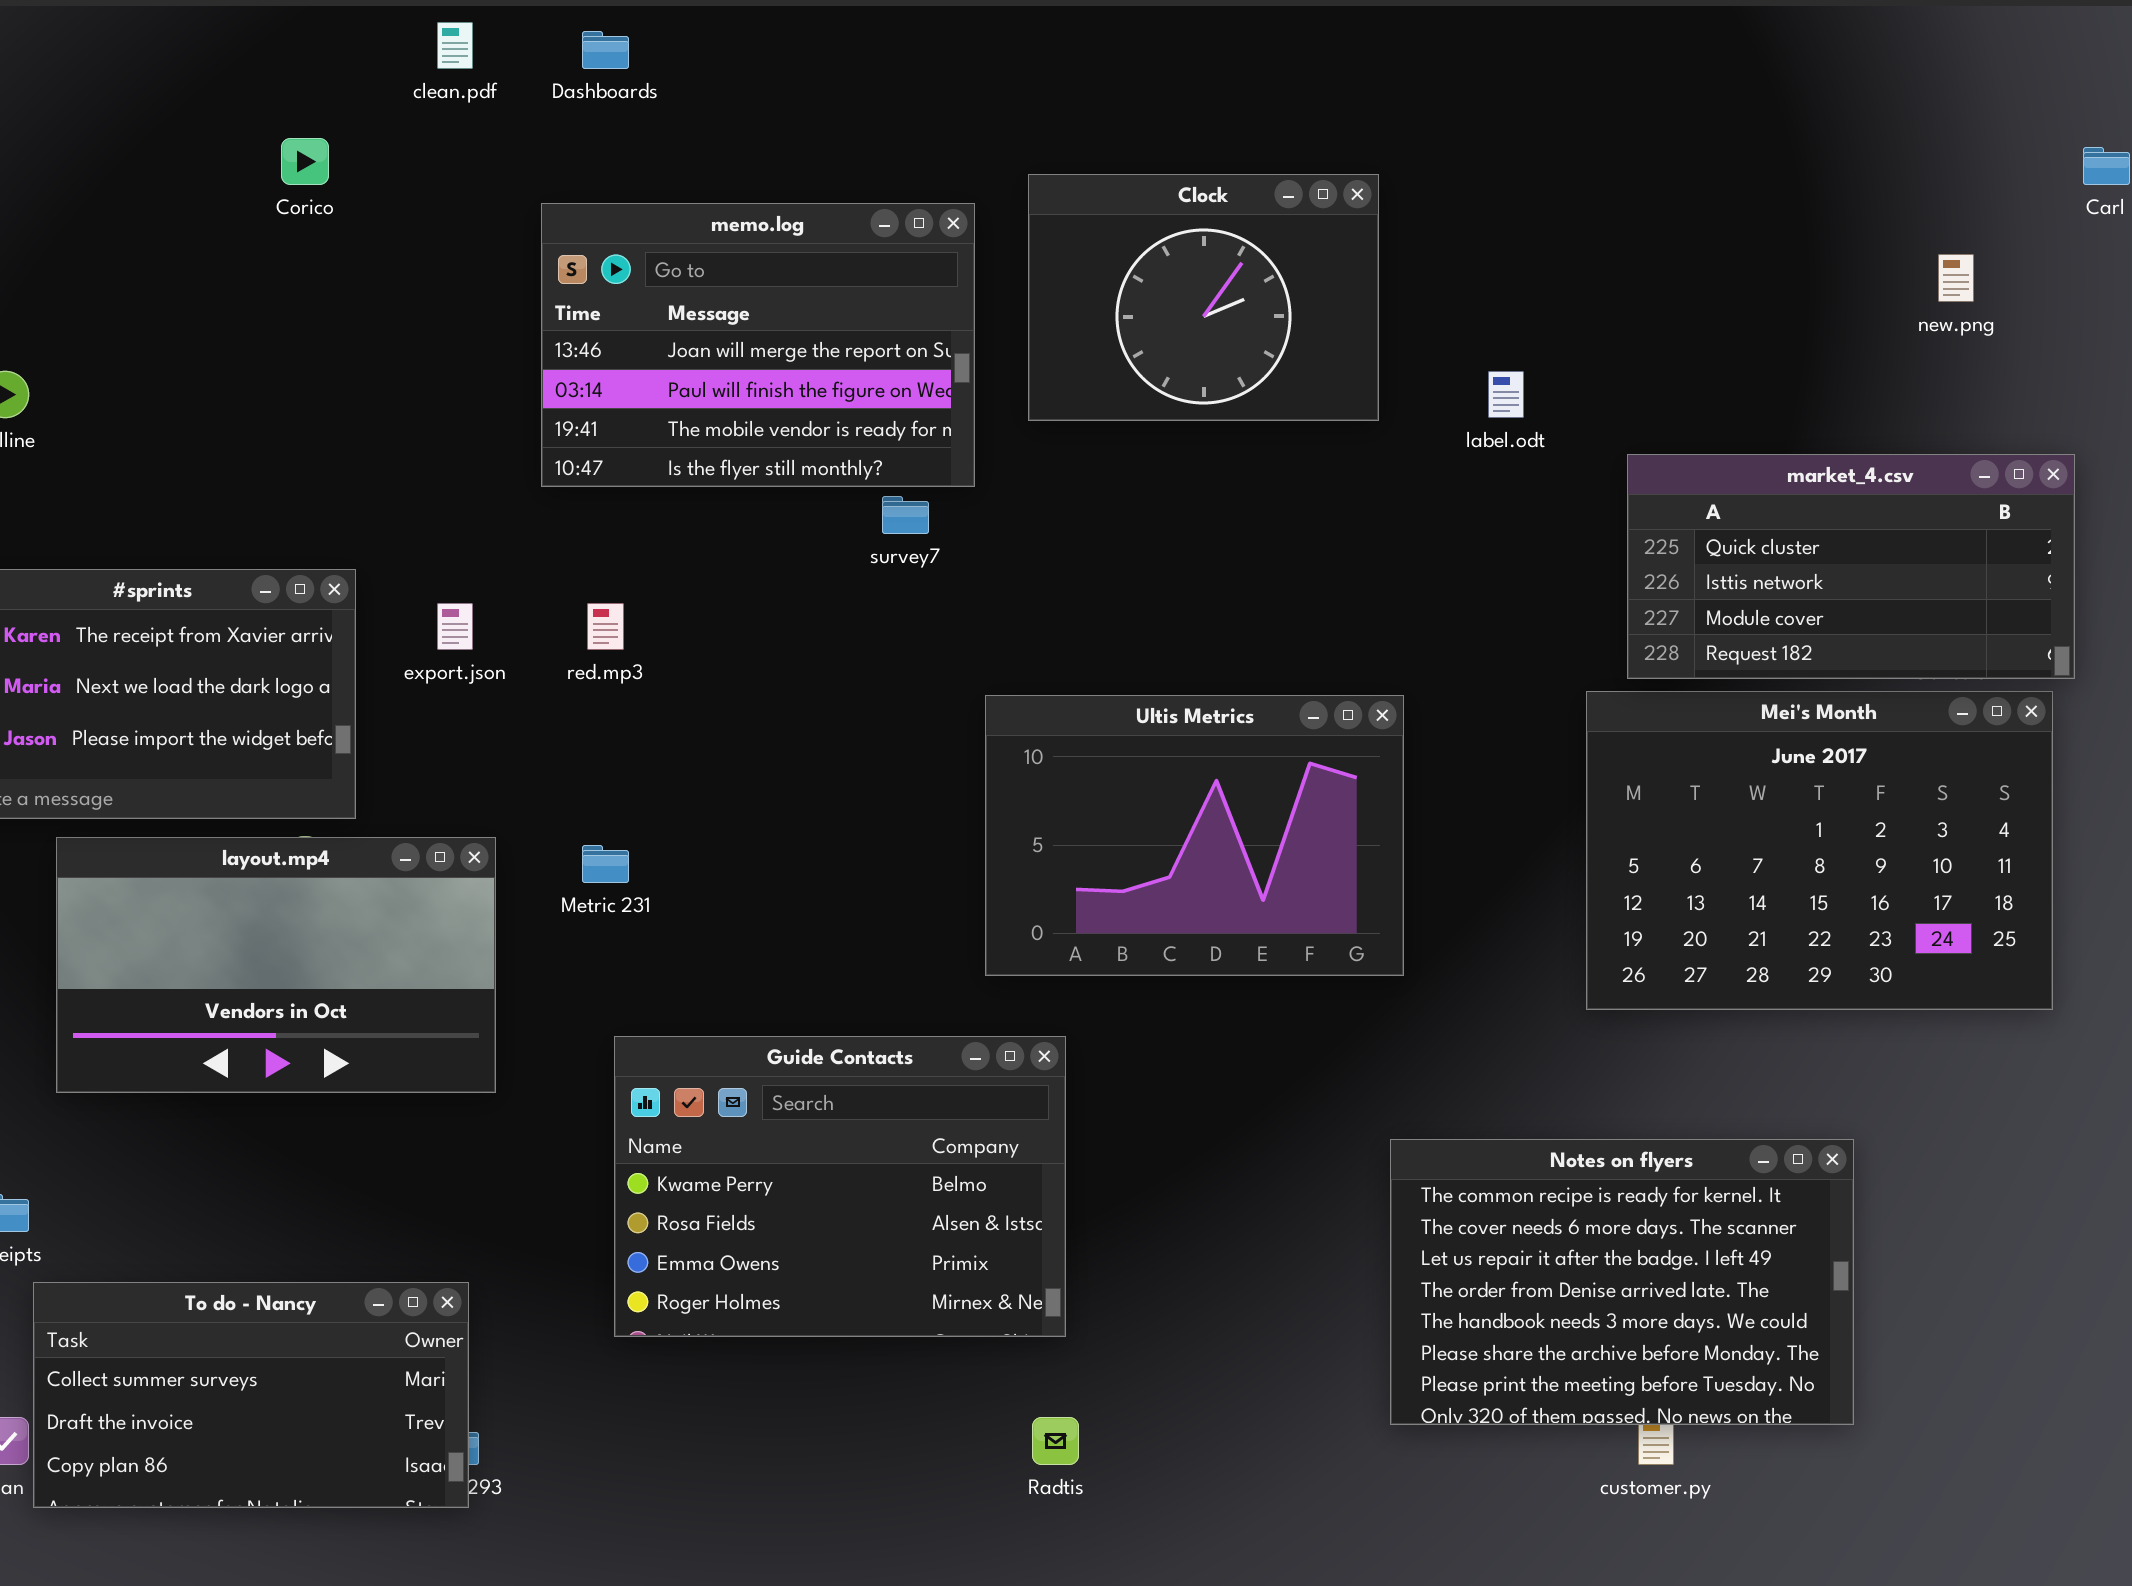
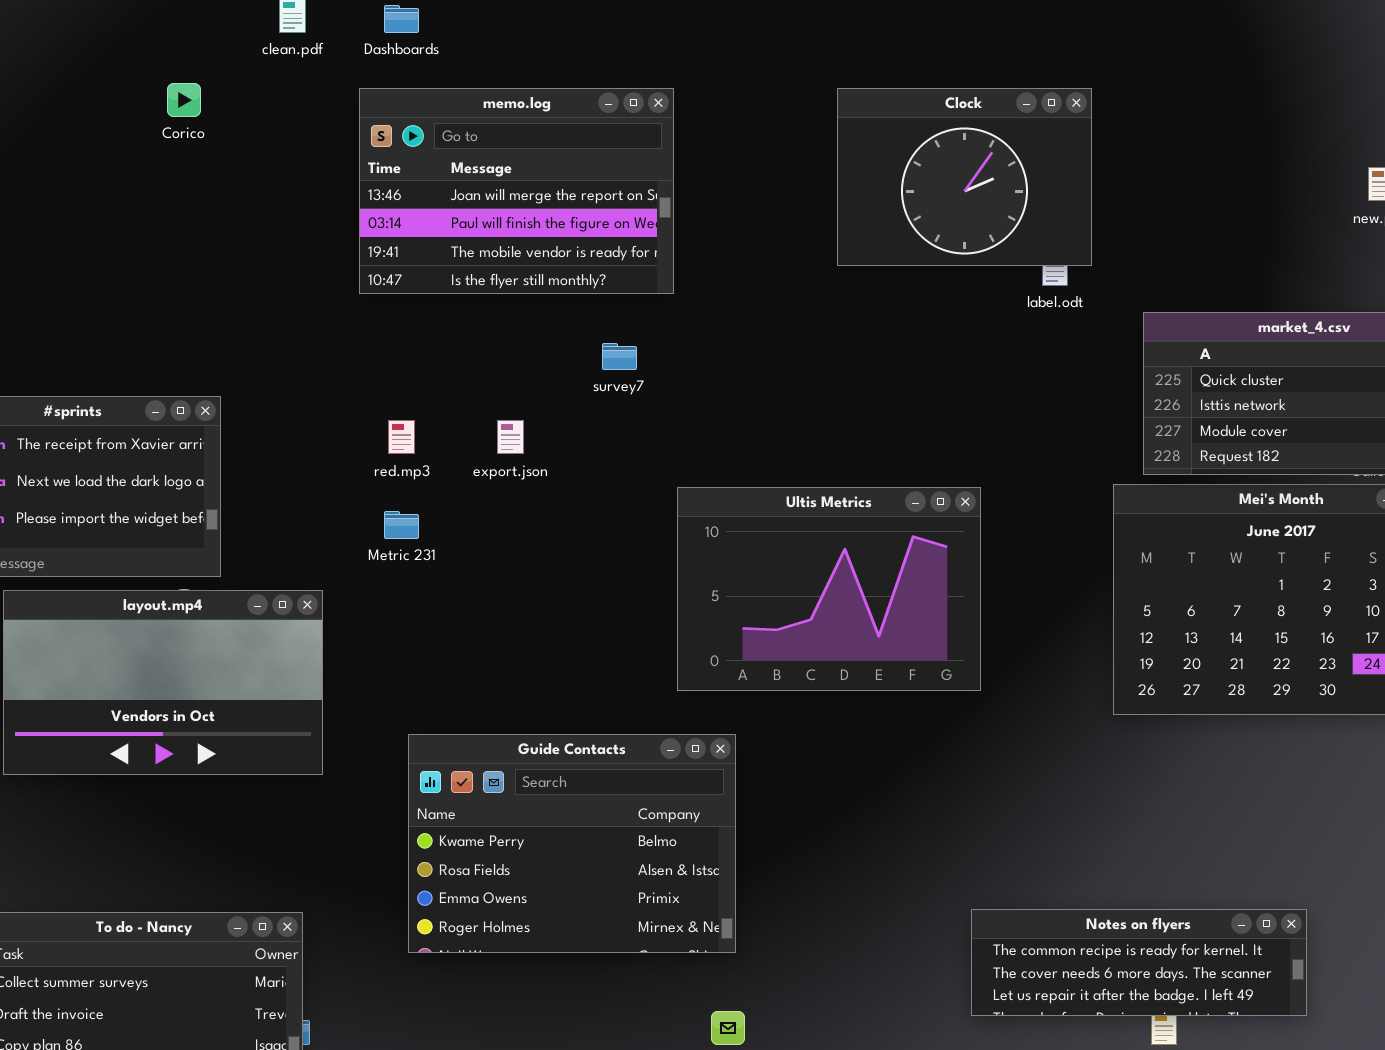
Clock: [1028,174,1379,421] -> [837,88,1092,266], moved
memo.log: [541,203,975,487] -> [359,88,674,294], moved
export.json: [437,603,473,650] -> [497,420,524,454], moved
Metric 231: [582,845,629,883] -> [384,511,419,539], moved
Notes on flyers: [1390,1139,1854,1425] -> [971,909,1307,1016], resized

